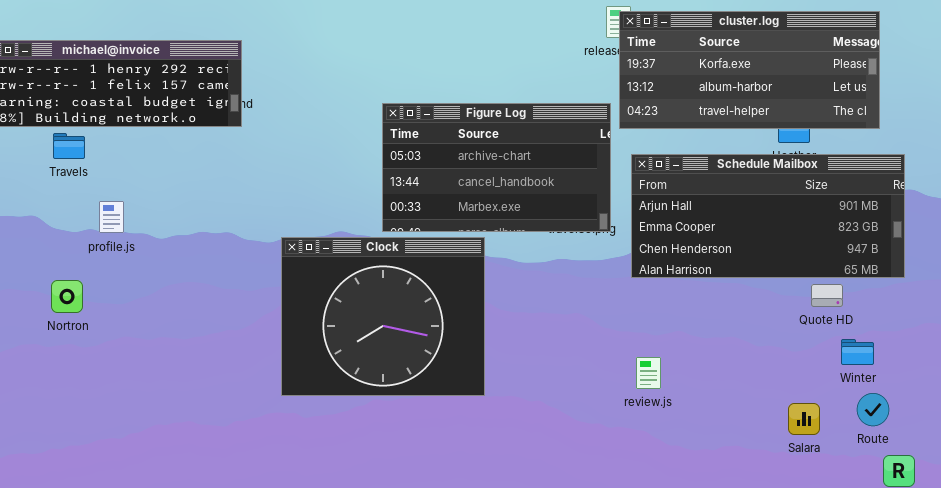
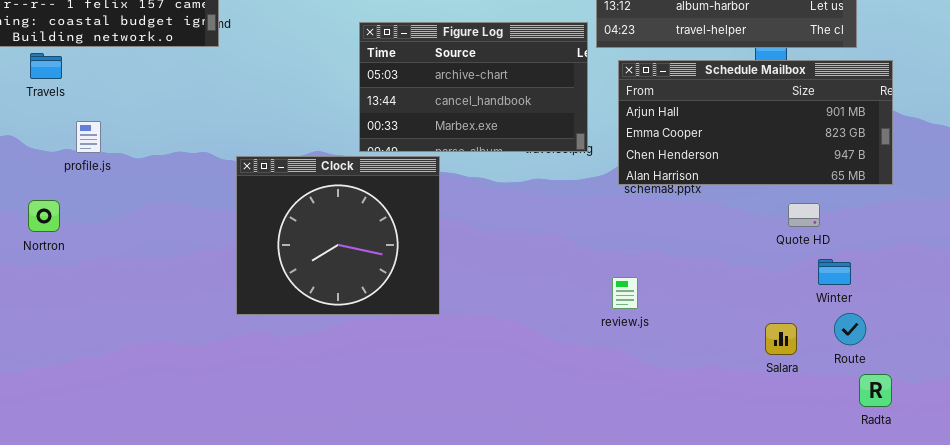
Schedule Mailbox: [631,154,905,278] -> [618,60,893,185], moved
Clock: [281,237,485,396] -> [236,156,440,315], moved

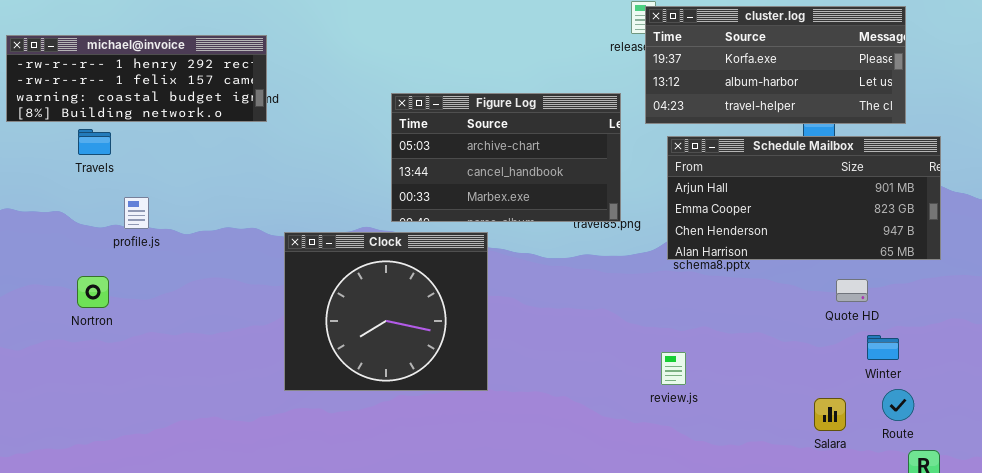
Figure Log: [359,22,588,152] -> [391,93,621,222], moved

